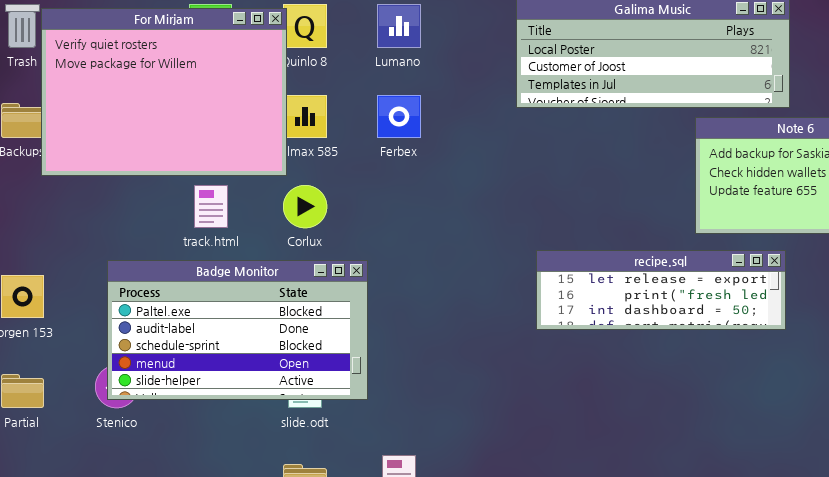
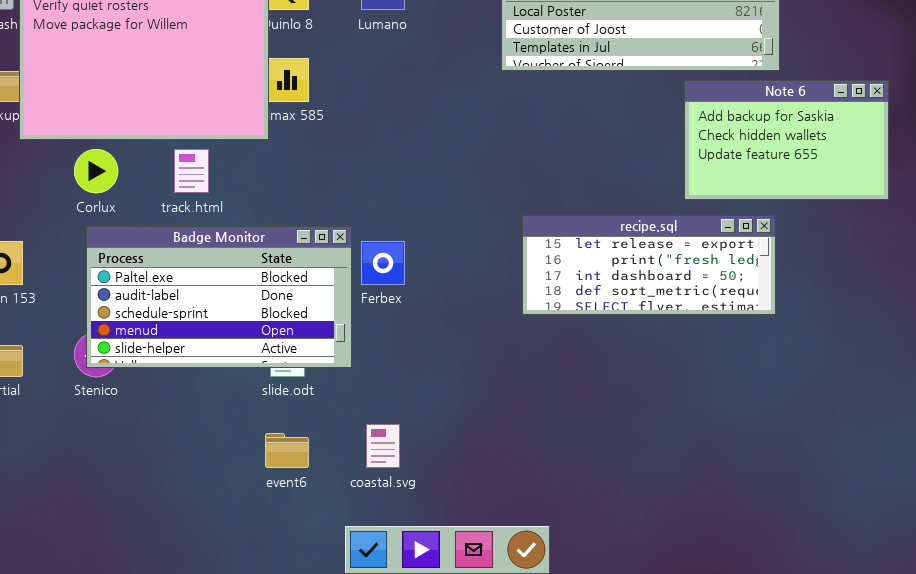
Ferbex: [377,95,421,138] -> [361,241,405,285], moved
Corlux: [283,185,327,228] -> [74,149,118,193], moved
recipe.sql: [536,250,786,330] -> [522,215,776,315], resized

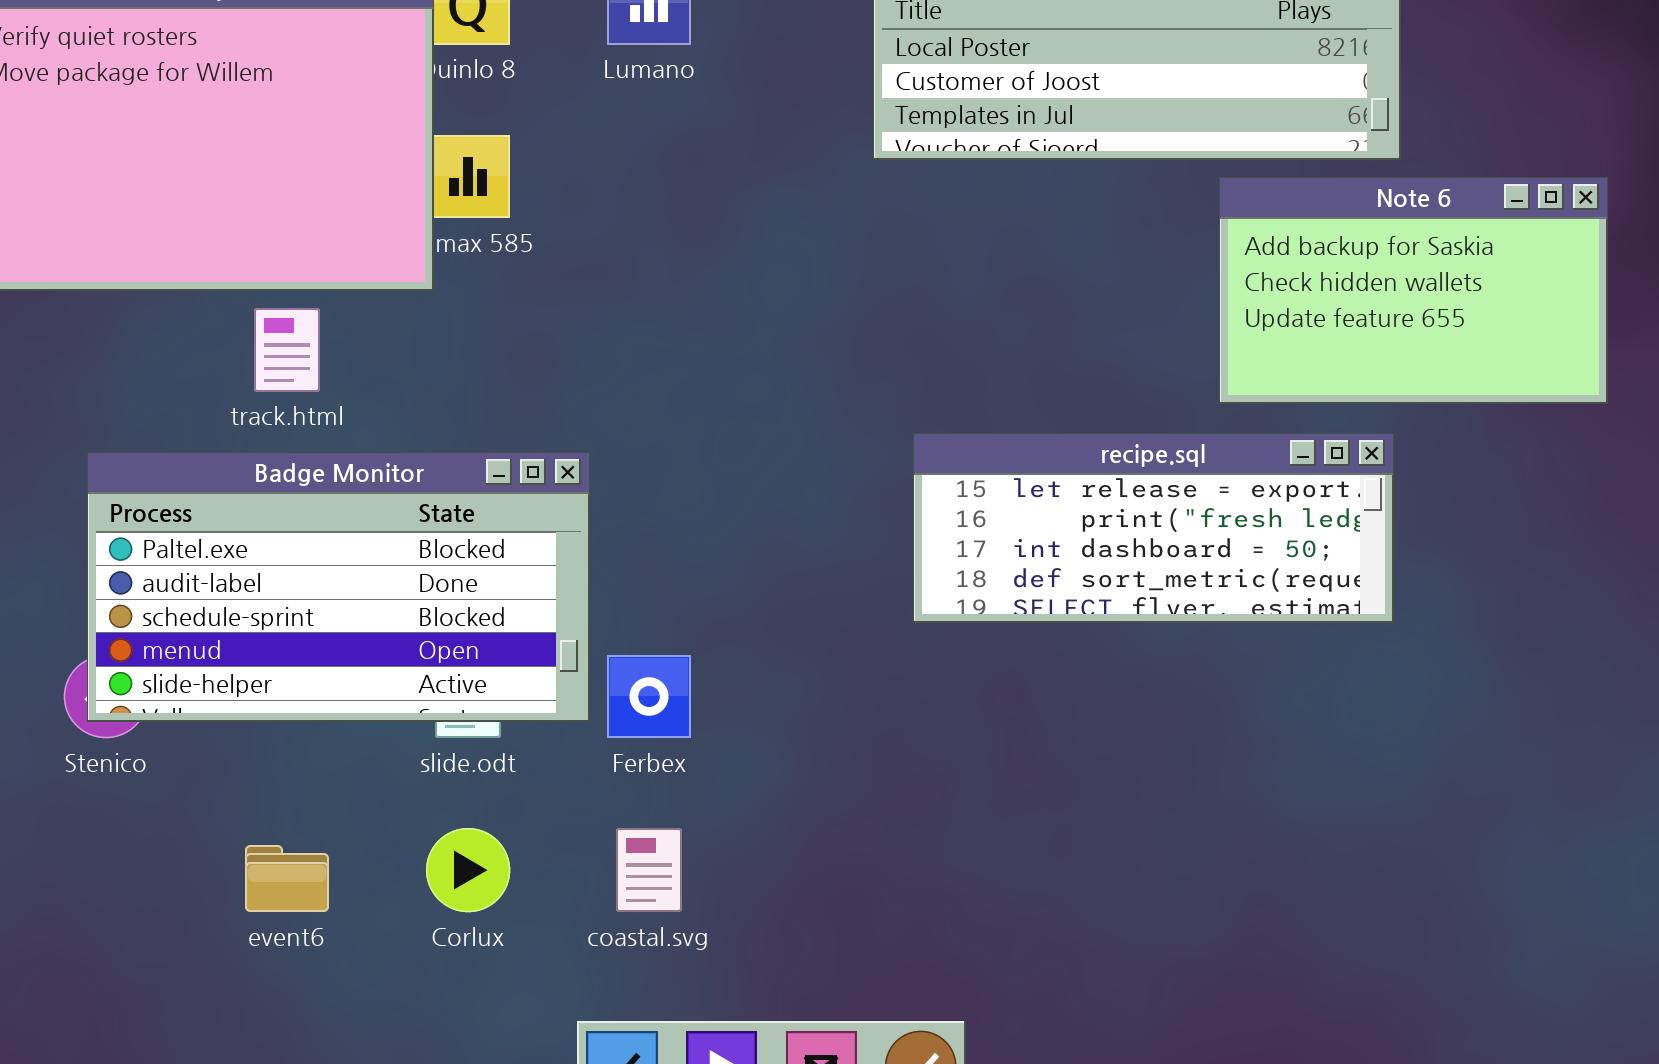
Corlux: [74,149,118,193] -> [426,828,510,912], moved
Ferbex: [361,241,405,285] -> [607,655,691,738], moved
event6: [265,433,309,468] -> [245,845,329,912], moved

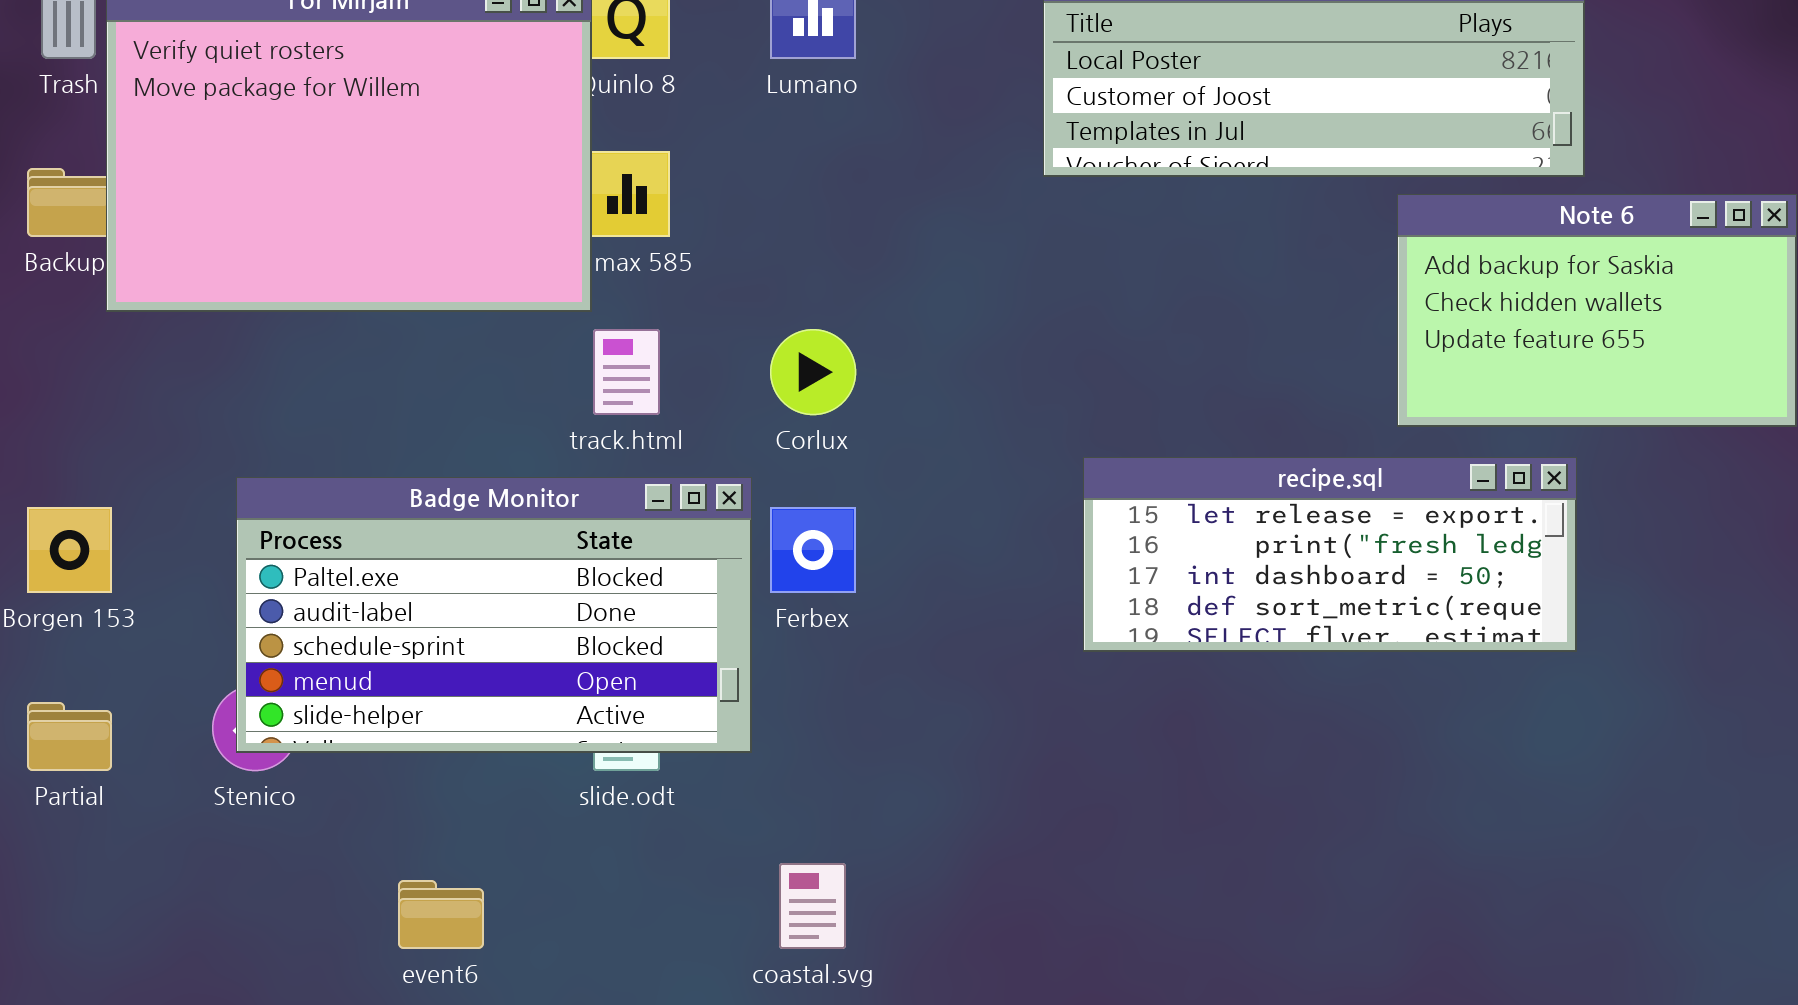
track.html: [254,308,320,392] -> [593,329,660,415], moved
Ferbex: [607,655,691,738] -> [770,507,856,593], moved
Corlux: [426,828,510,912] -> [770,329,856,415], moved

